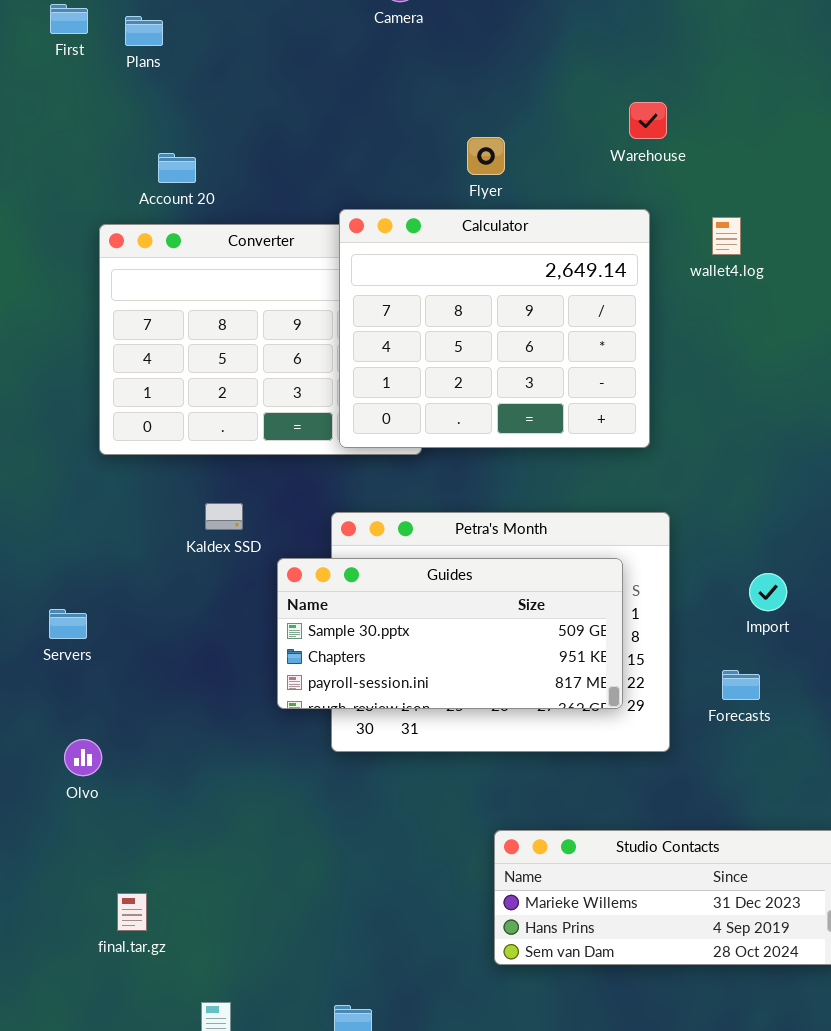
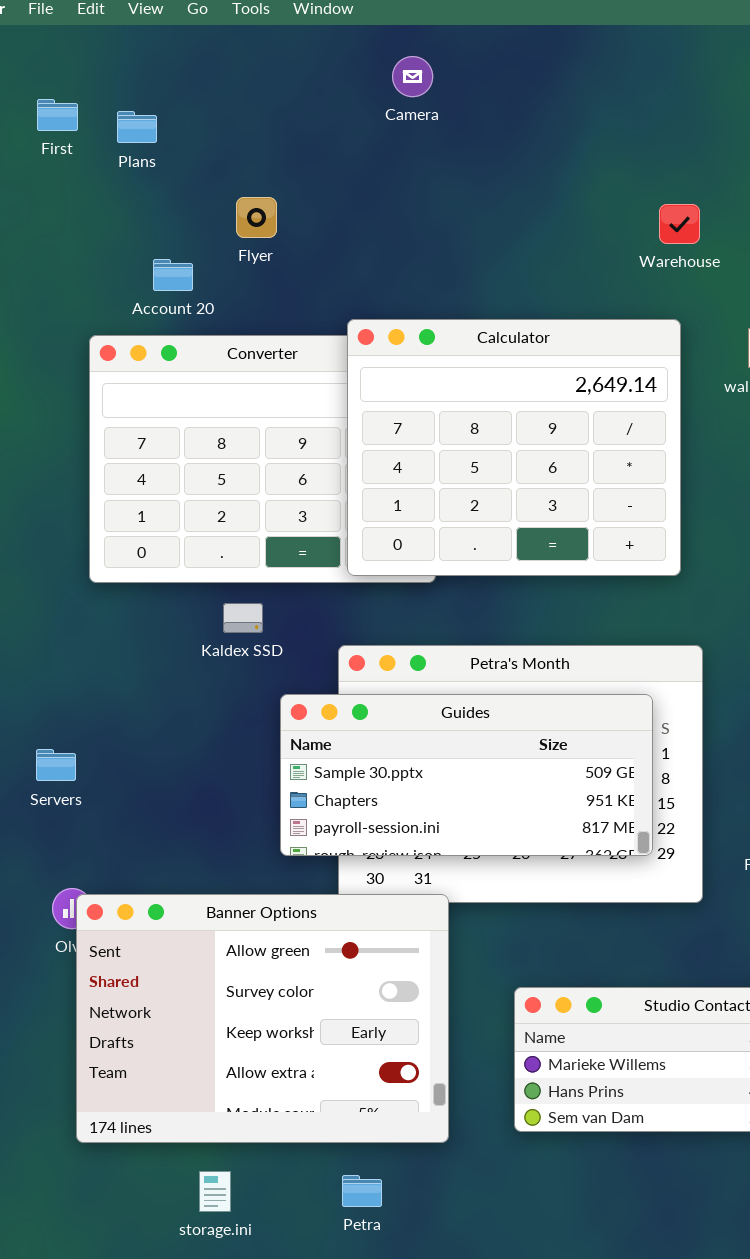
Flyer: [467,137,505,175] -> [236,197,277,238], moved
Kaldex SSD: [205,503,243,530] -> [223,603,263,633], moved
Banner Options: none -> [76,894,449,1143], opened

